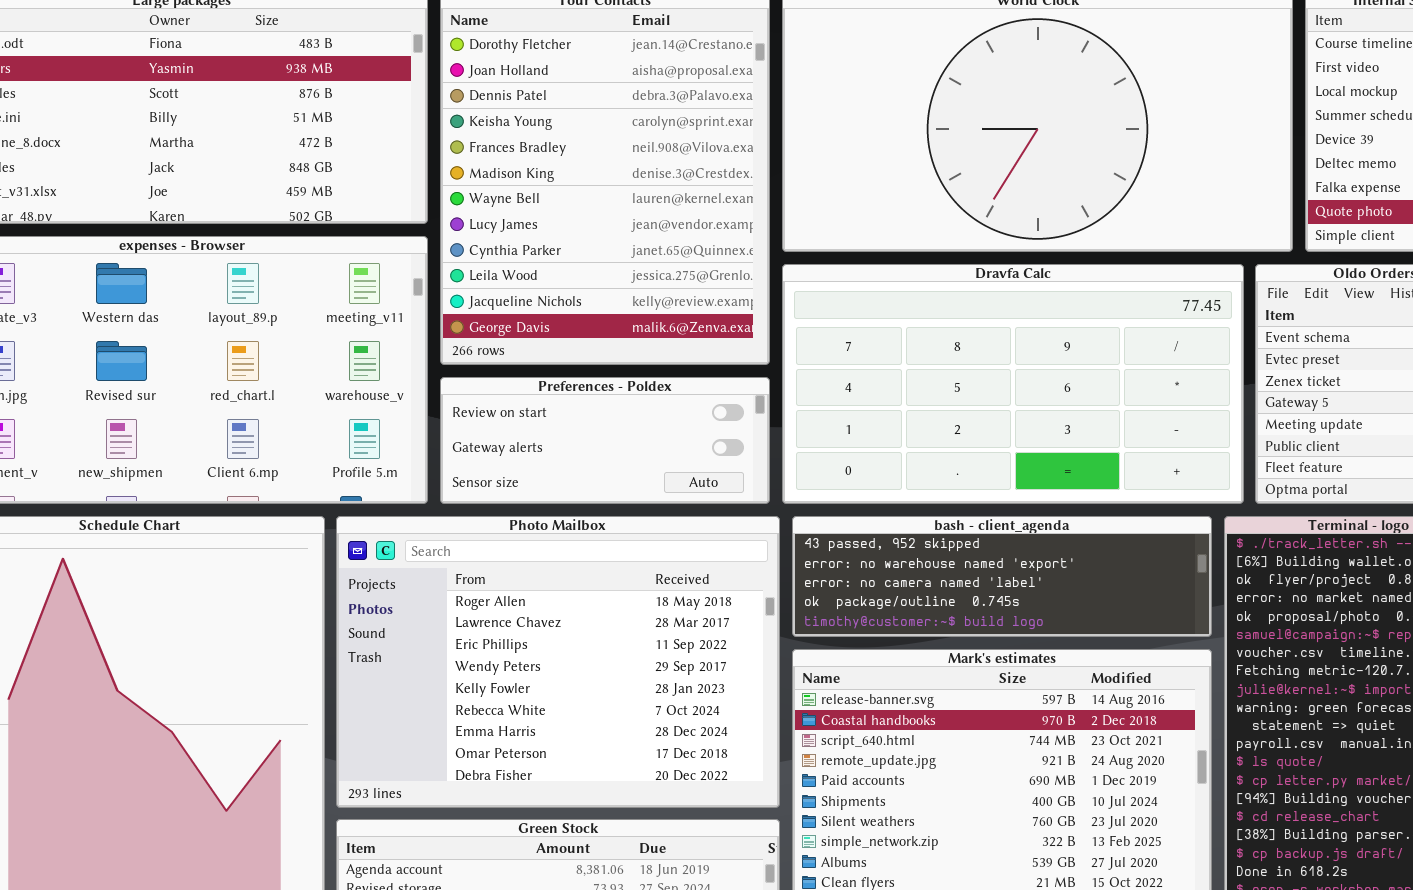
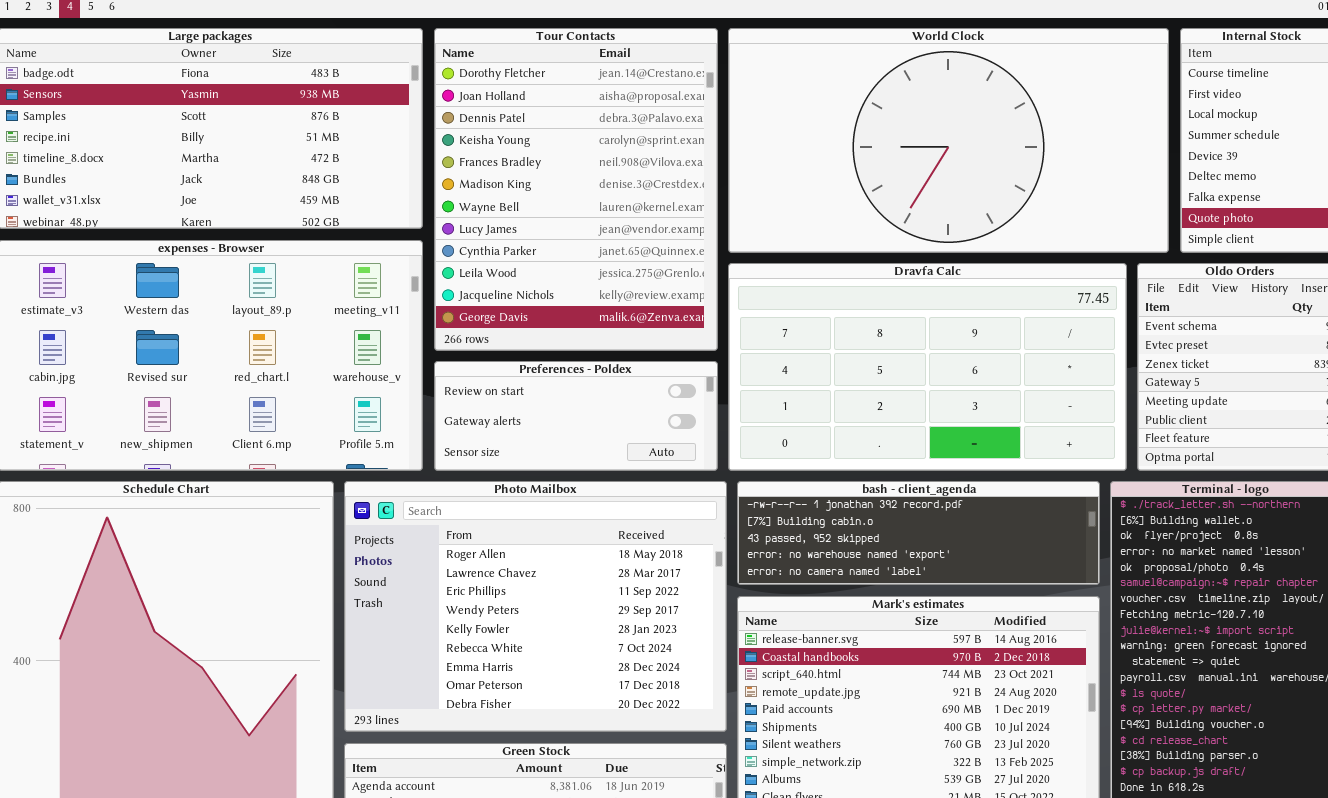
bash - client_agenda: [792,516,1212,637] -> [737,481,1100,585], scrolled up 2 rows

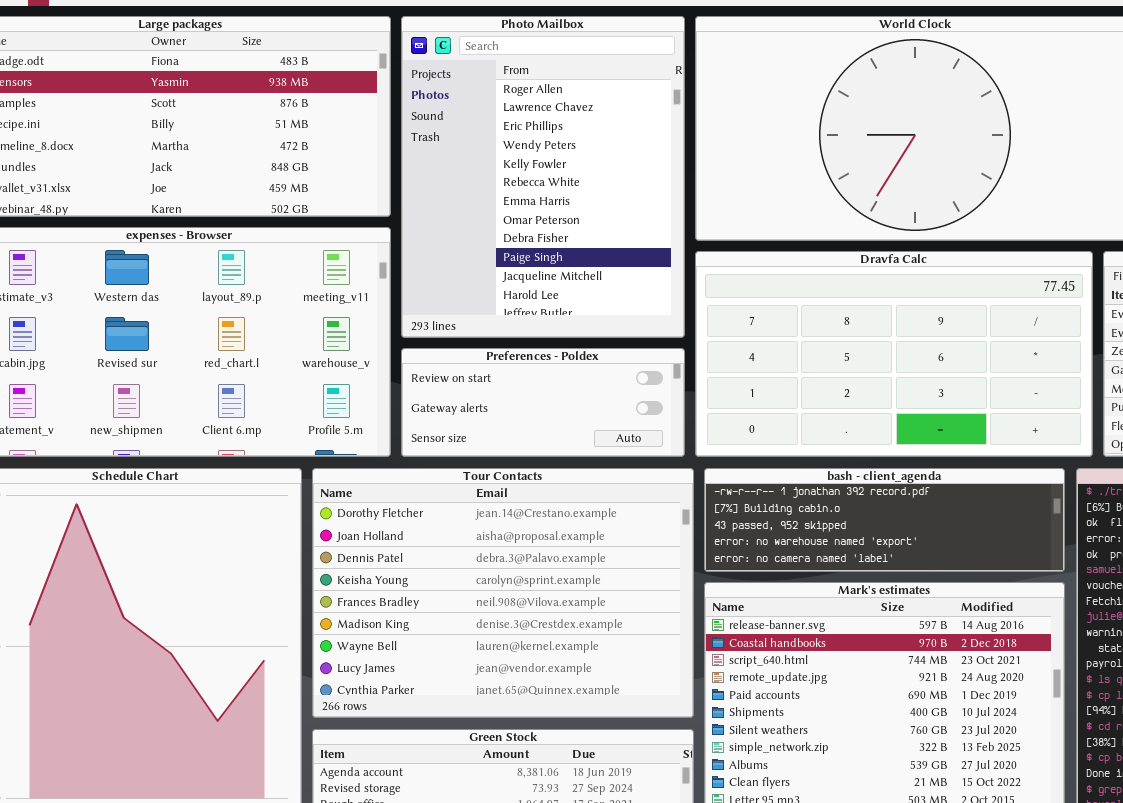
Tour Contacts: [434,28,718,351] -> [312,468,694,718], moved, resized
Photo Mailbox: [344,481,727,732] -> [401,16,685,338], moved, resized

